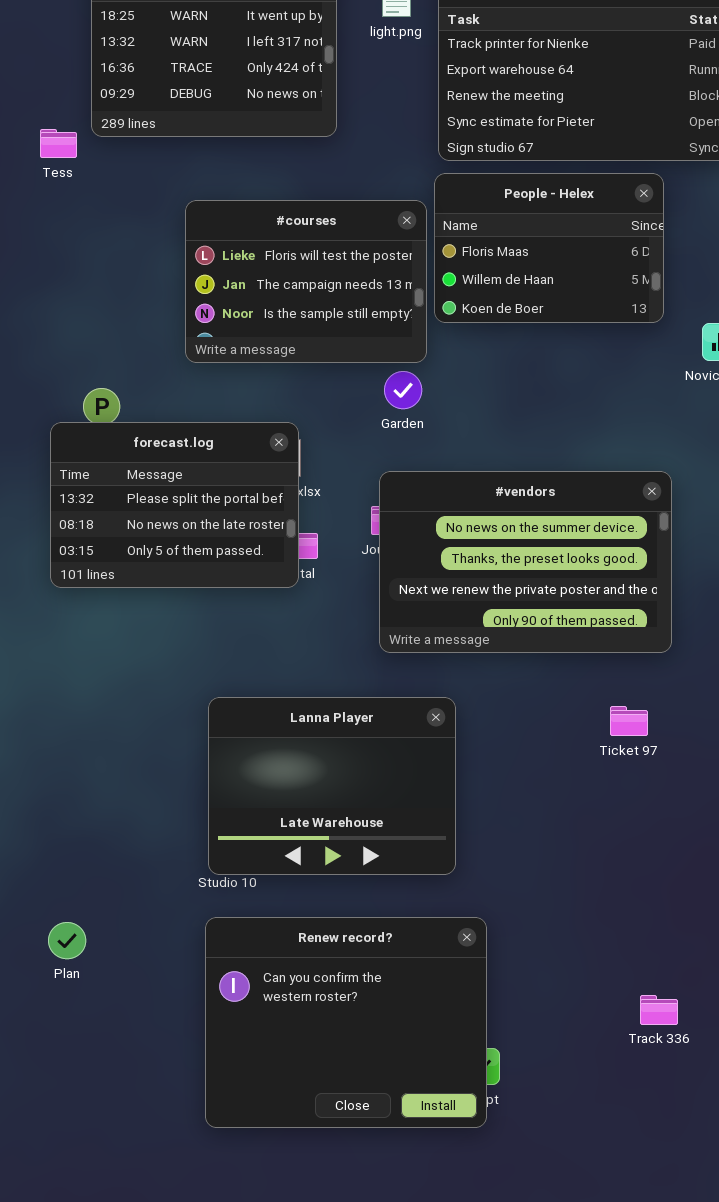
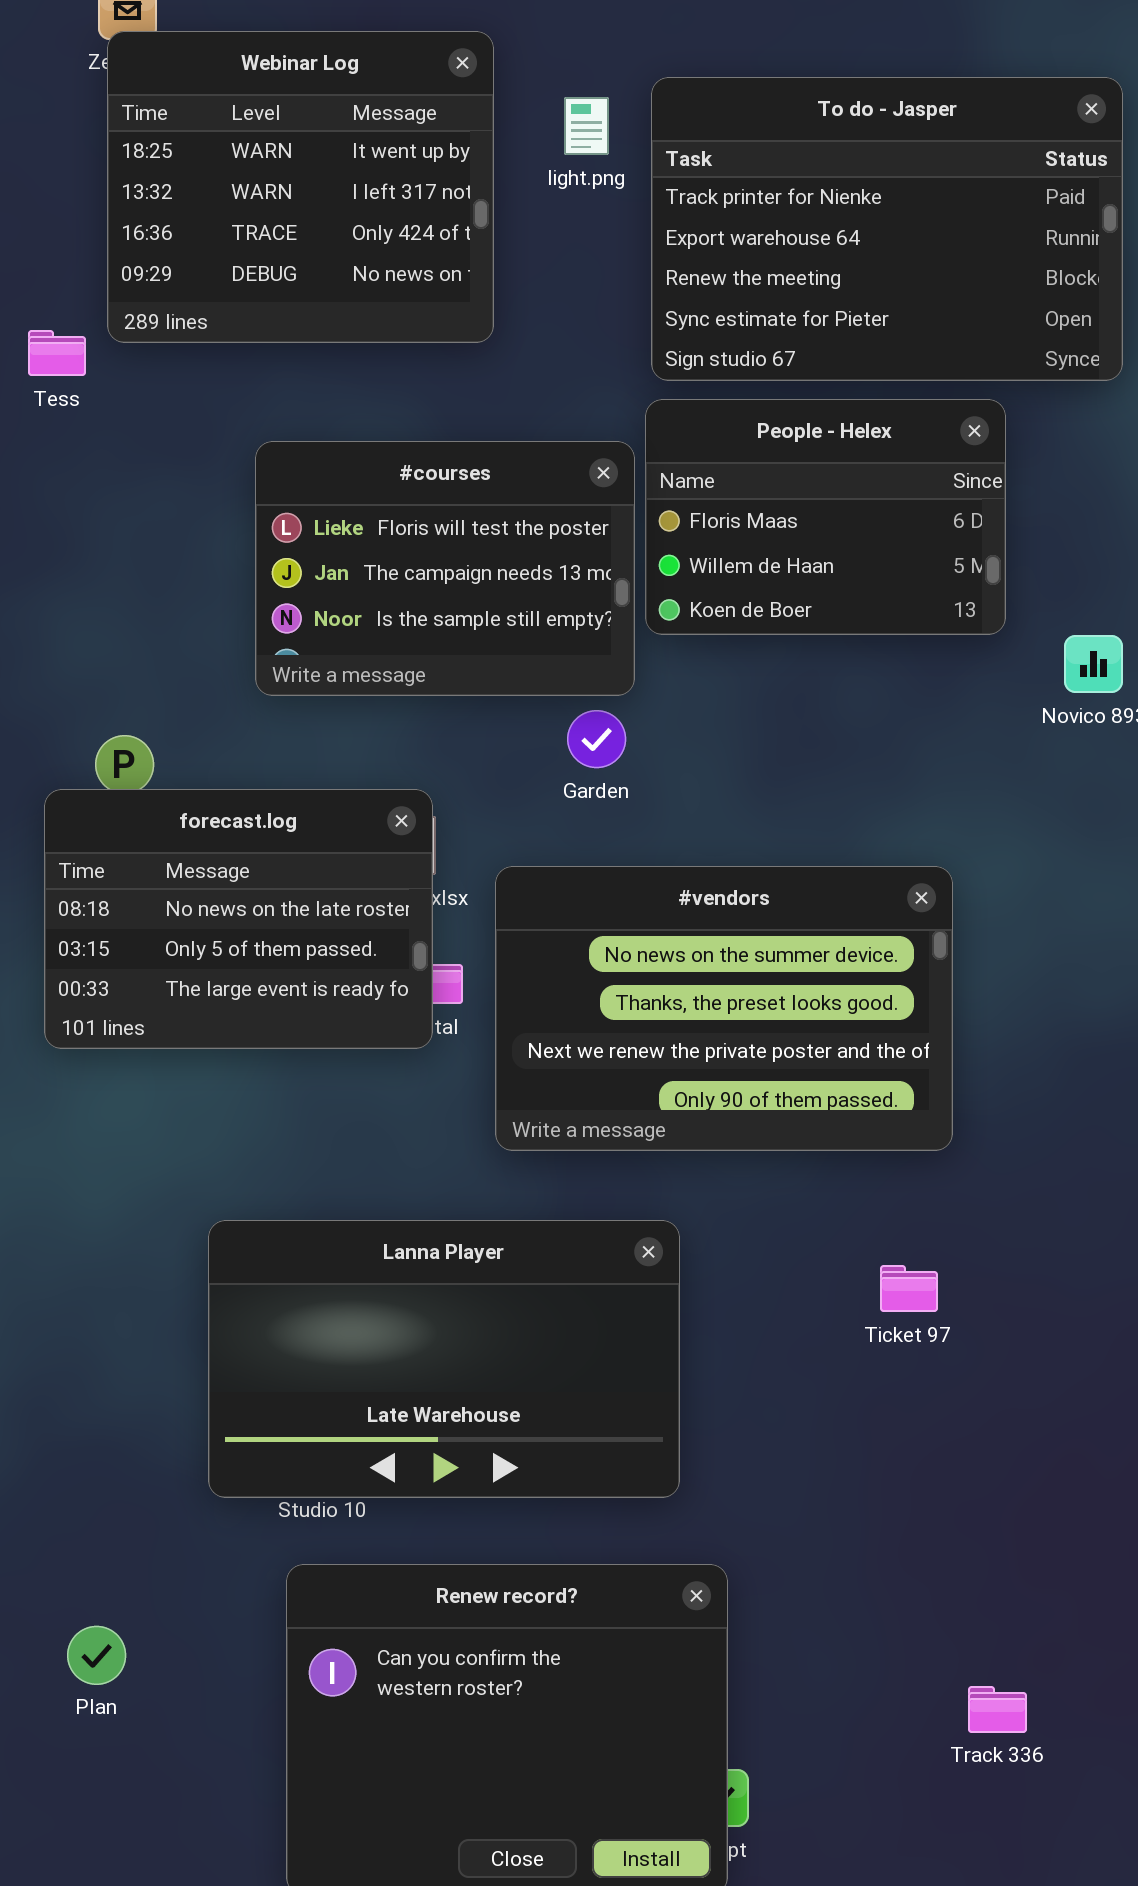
forecast.log: [50,422,299,588] -> [44,789,433,1049], scrolled down 1 row
#vendors: [379,471,672,653] -> [495,866,953,1151], moved
Lanna Player: [208,697,456,875] -> [208,1220,680,1498], resized
Ticket 97: [610,706,648,736] -> [880,1265,938,1312], moved
Plan: [48,922,86,959] -> [67,1626,126,1685], moved

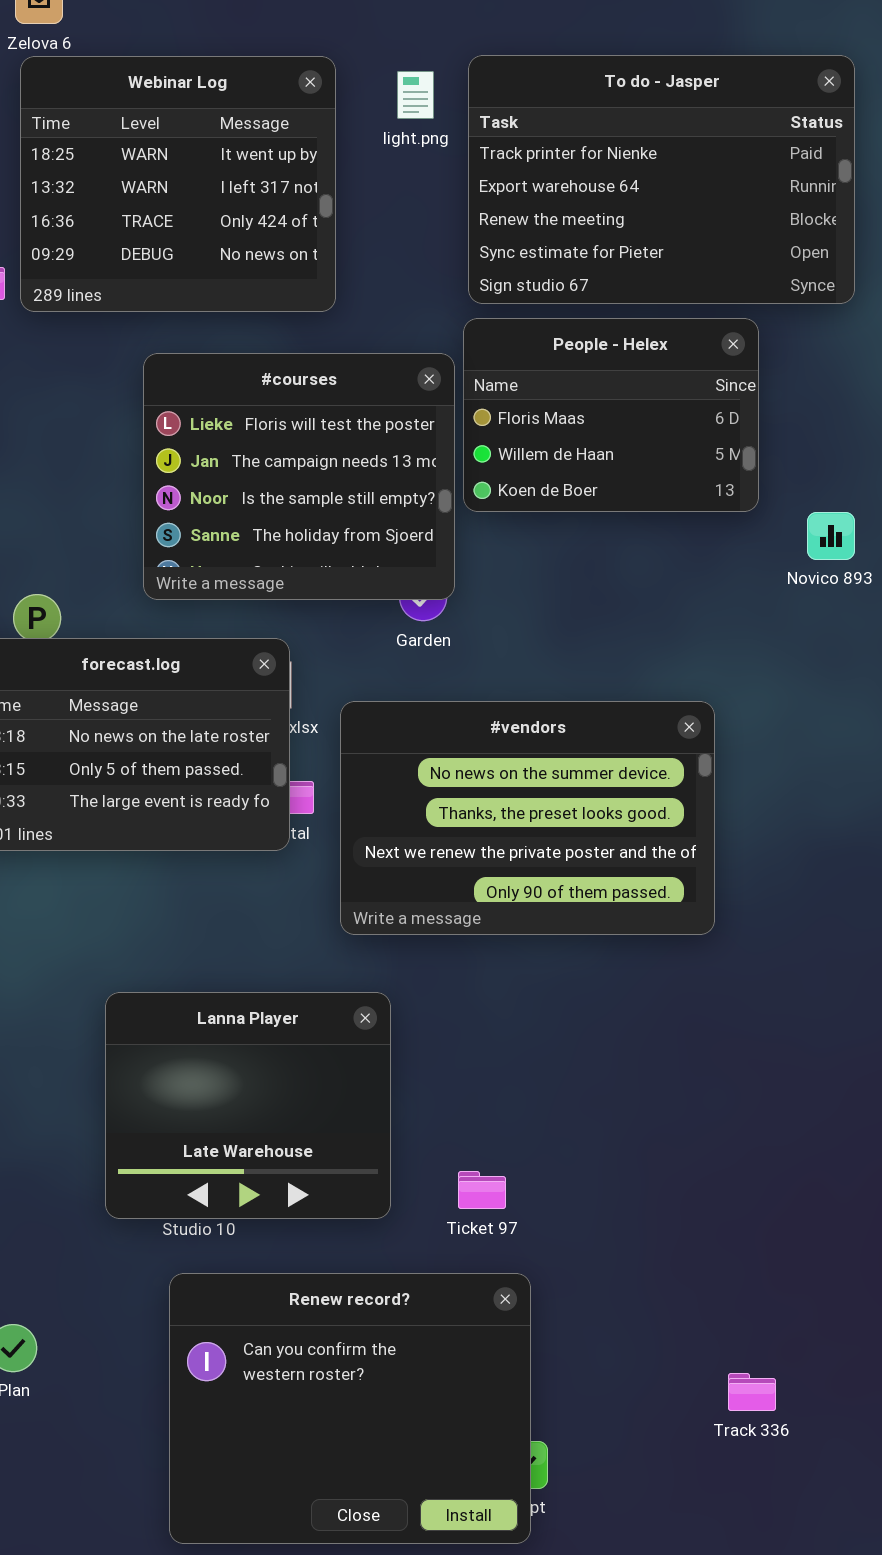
Webinar Log: [107,31,494,343] -> [20,56,336,312], moved
#courses: [255,441,635,696] -> [143,353,455,600], resized
Lanna Player: [208,1220,680,1498] -> [105,992,391,1219], resized
Ticket 97: [880,1265,938,1312] -> [458,1171,506,1209], moved

